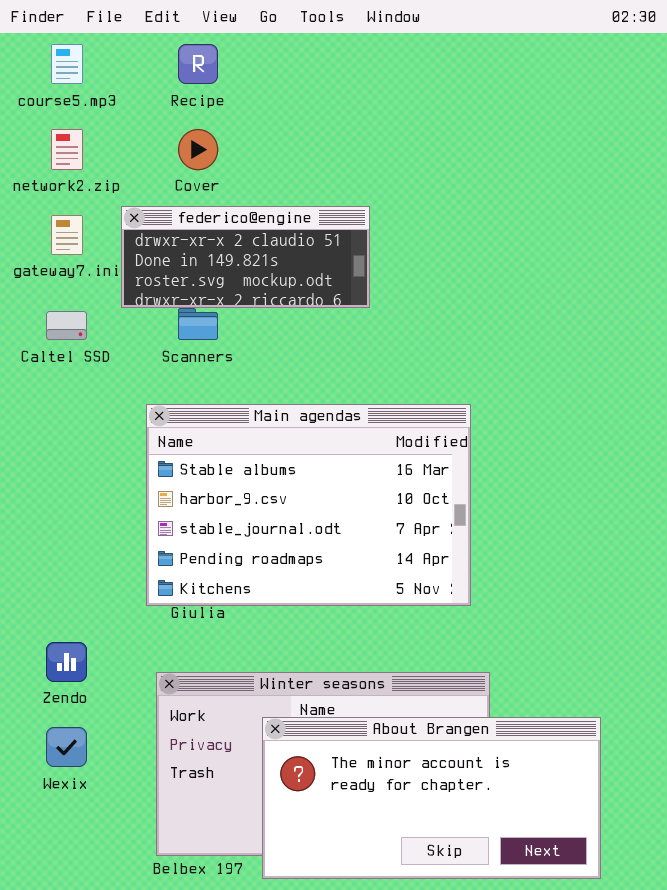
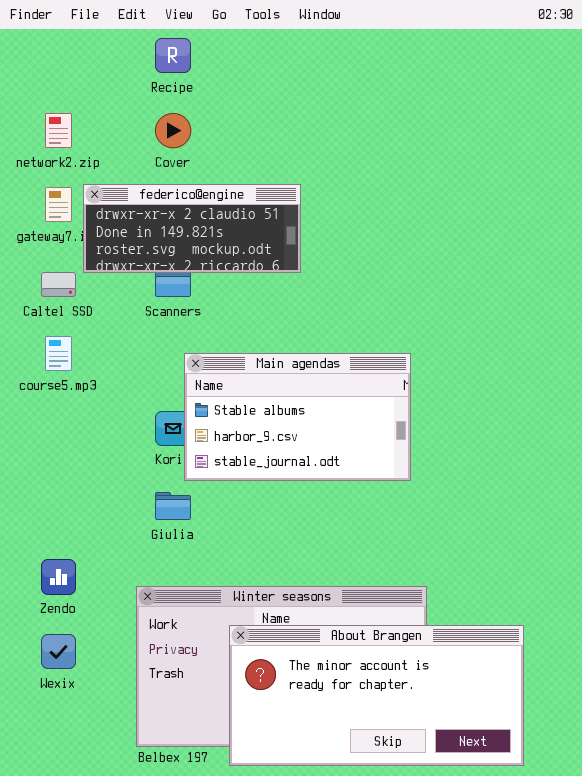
course5.mp3: [51,44,83,84] -> [45,336,72,371], moved
federico@engine: [121,206,370,308] -> [83,184,301,273], moved
Main agendas: [146,404,471,606] -> [184,353,411,481], resized

